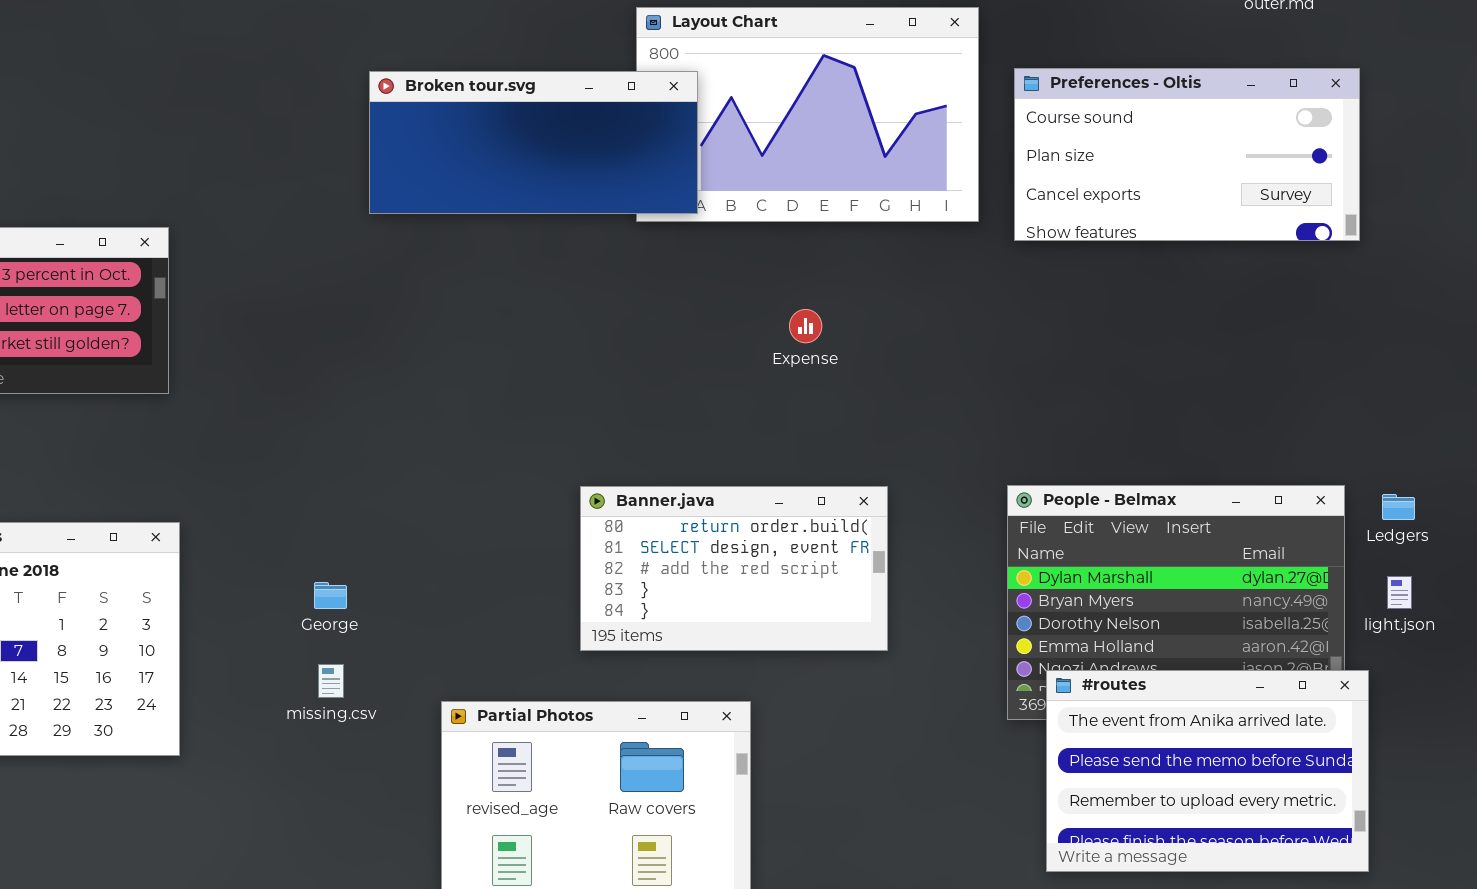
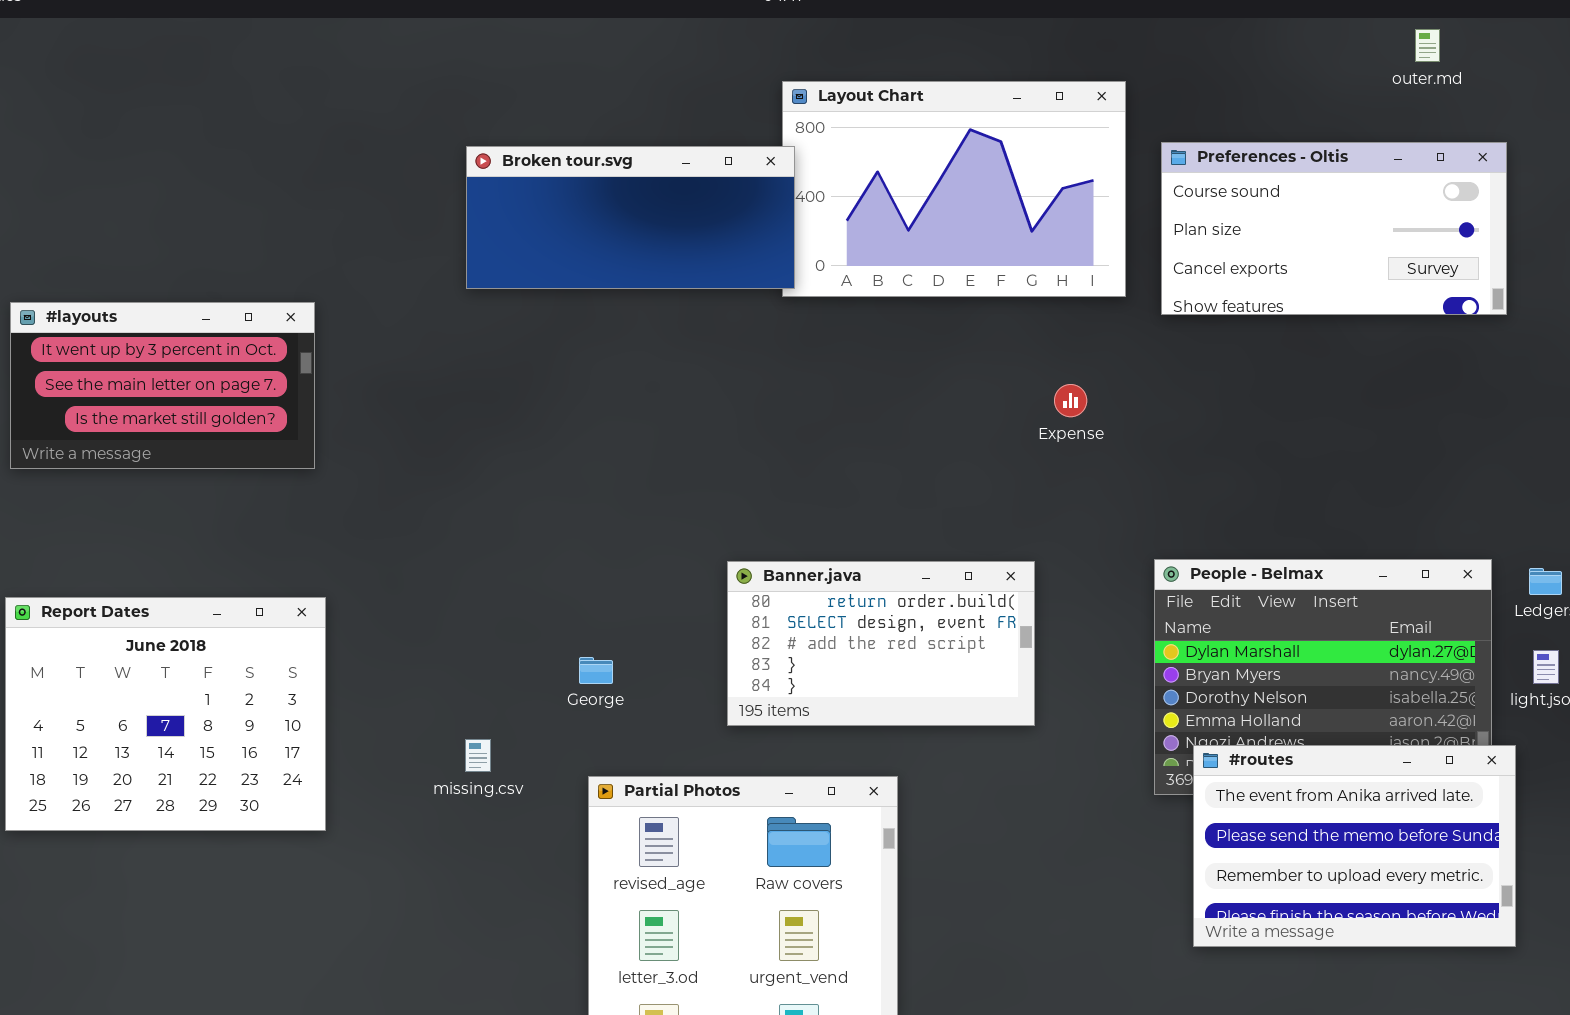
Broken tour.svg: [369,71,698,214] -> [466,146,795,289], moved
Expense: [789,309,822,343] -> [1054,384,1087,417], moved
George: [314,582,347,609] -> [579,657,613,684], moved

